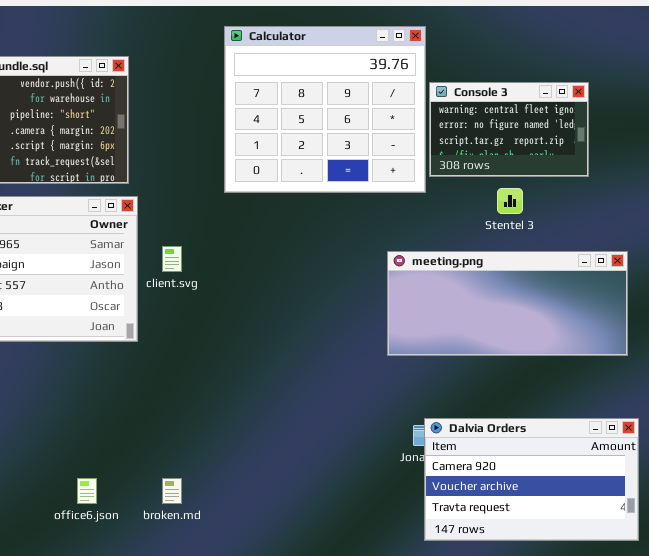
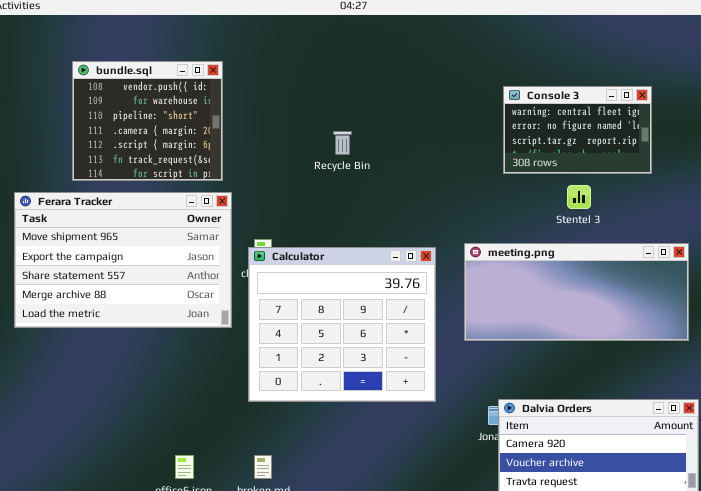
Calculator: [224,26,426,193] -> [248,247,436,402], moved

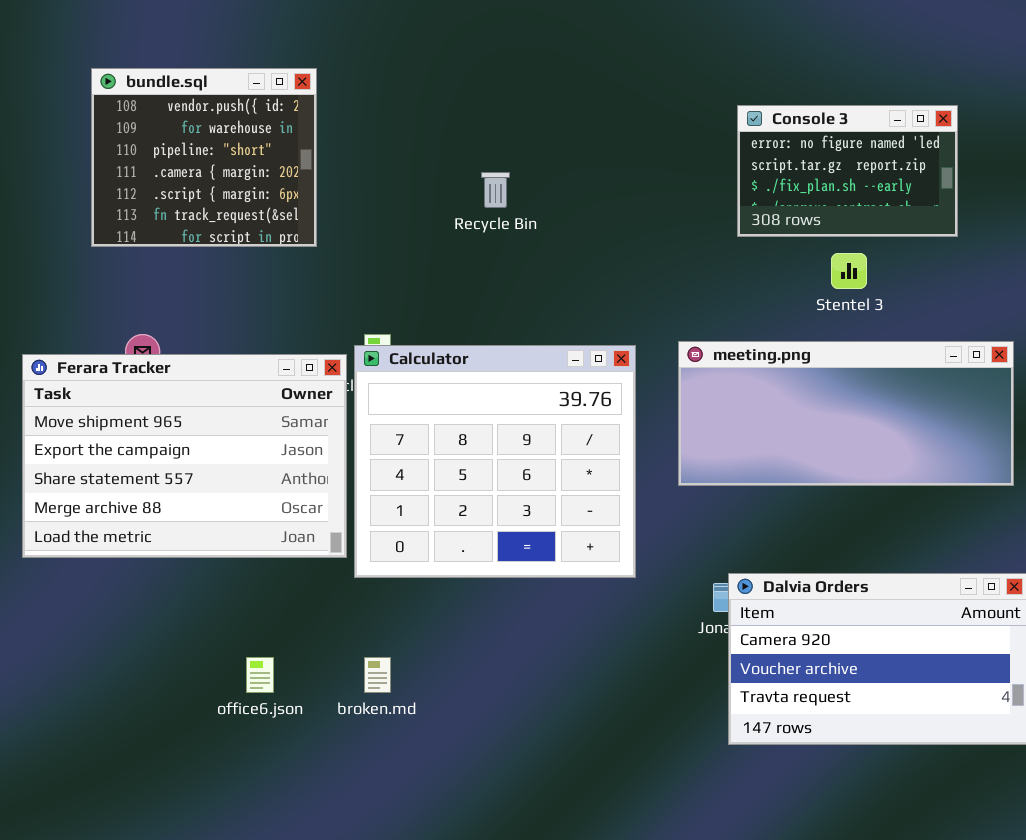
Console 3: [503,86,652,174] -> [737,105,958,237], scrolled down 1 row
Ferara Tracker: [14,192,232,328] -> [22,354,347,558], moved

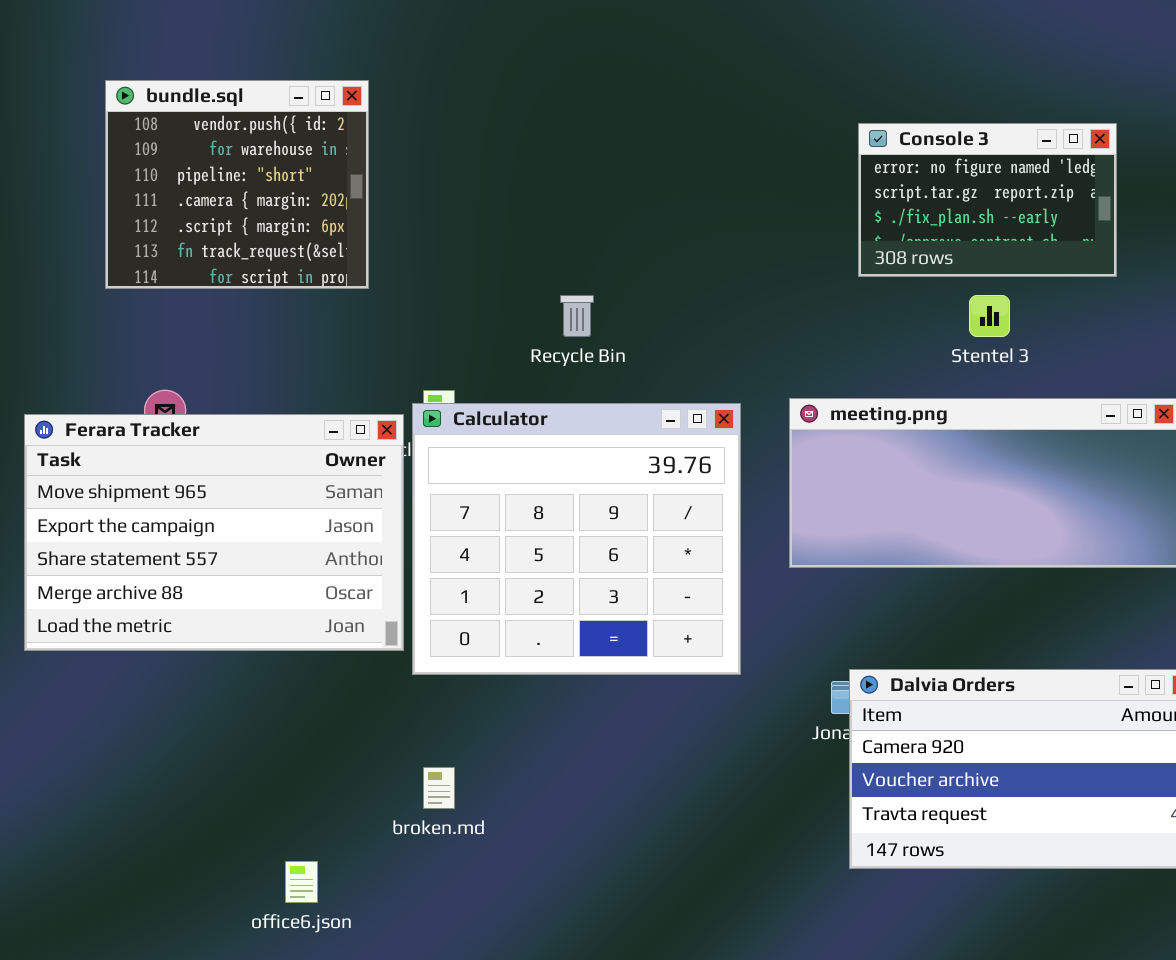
Recycle Bin: [481,172,510,208] -> [560,295,594,337], moved
office6.json: [246,657,274,693] -> [285,861,318,903], moved

